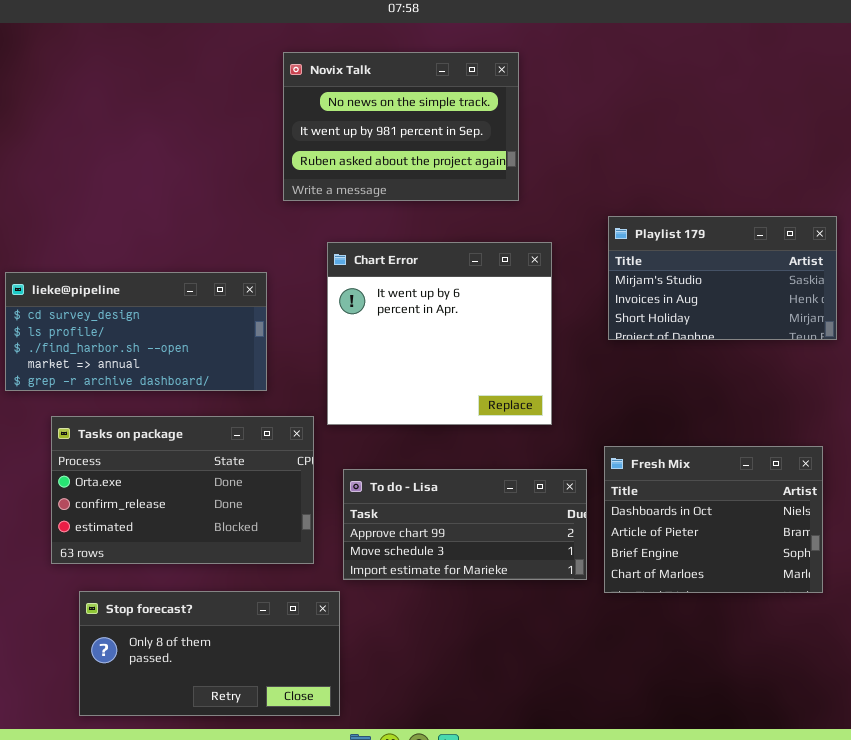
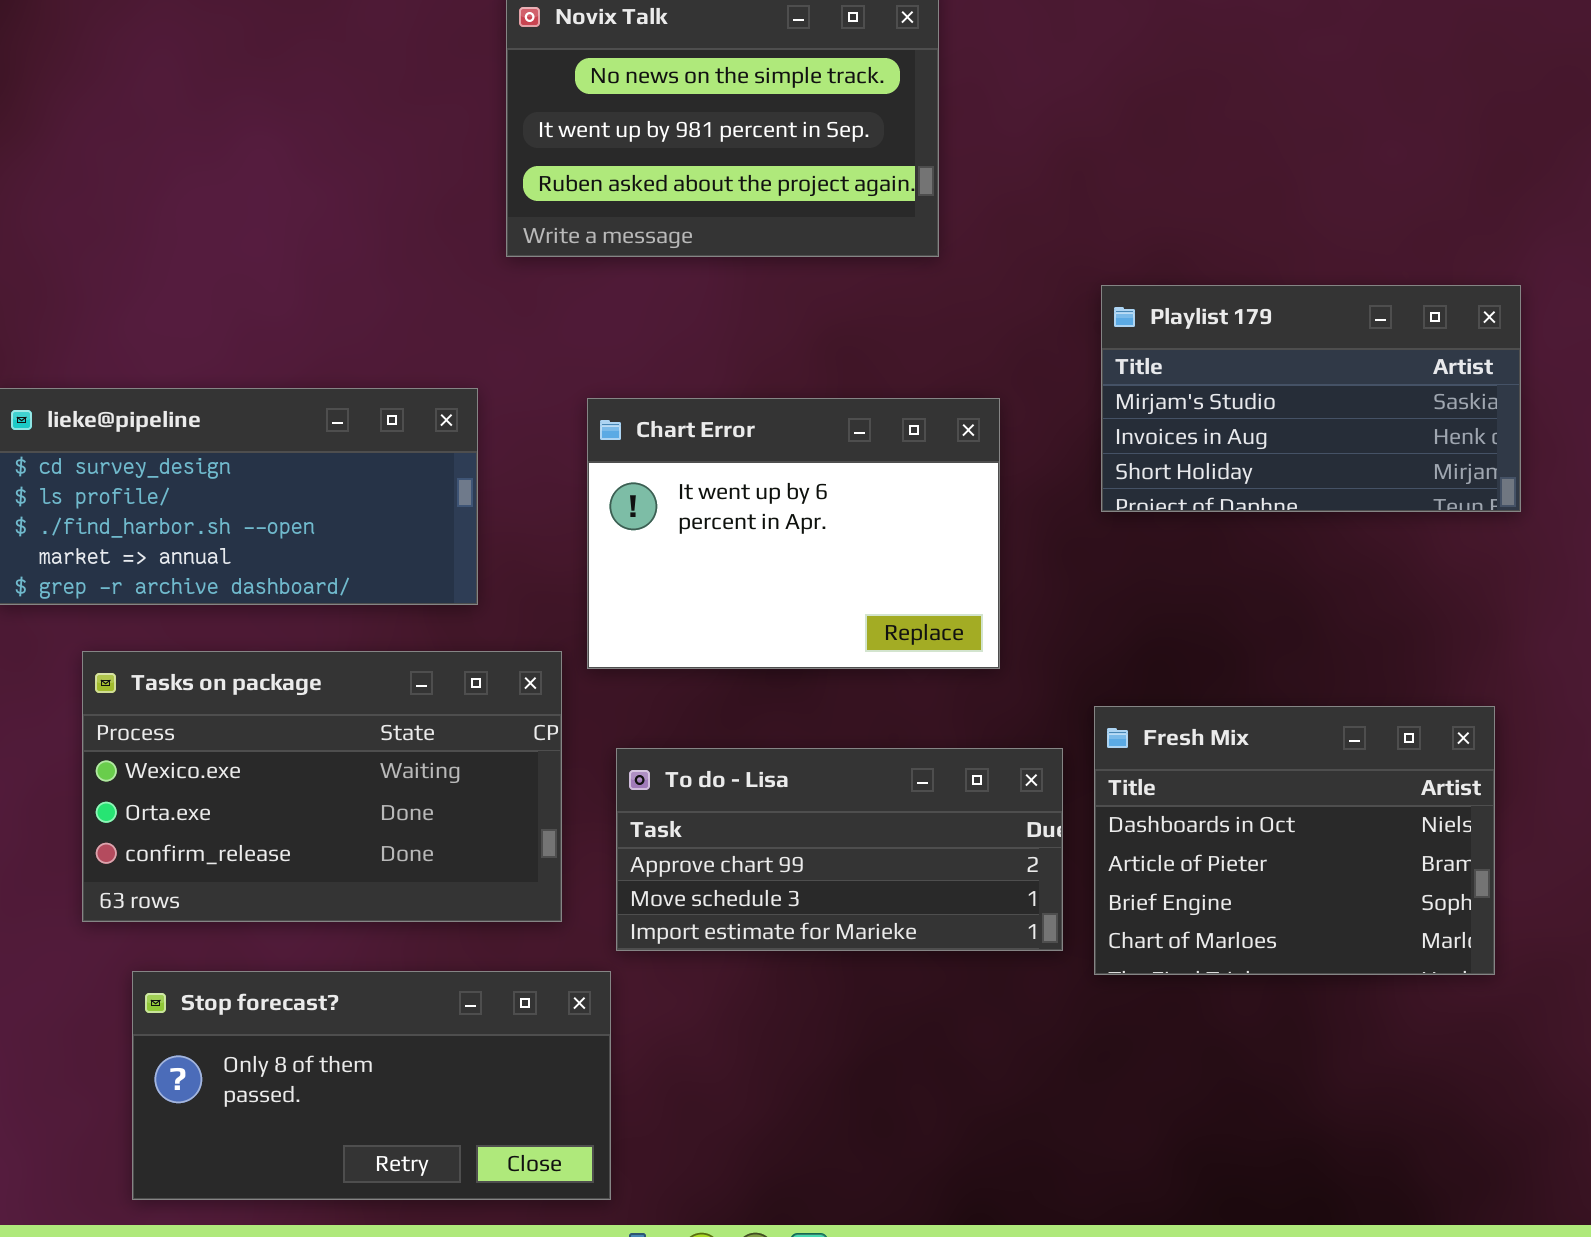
Chart Error: [327,242,552,425] -> [587,398,1000,669], resized
Tasks on package: [51,416,314,564] -> [82,651,562,922], scrolled up 1 row

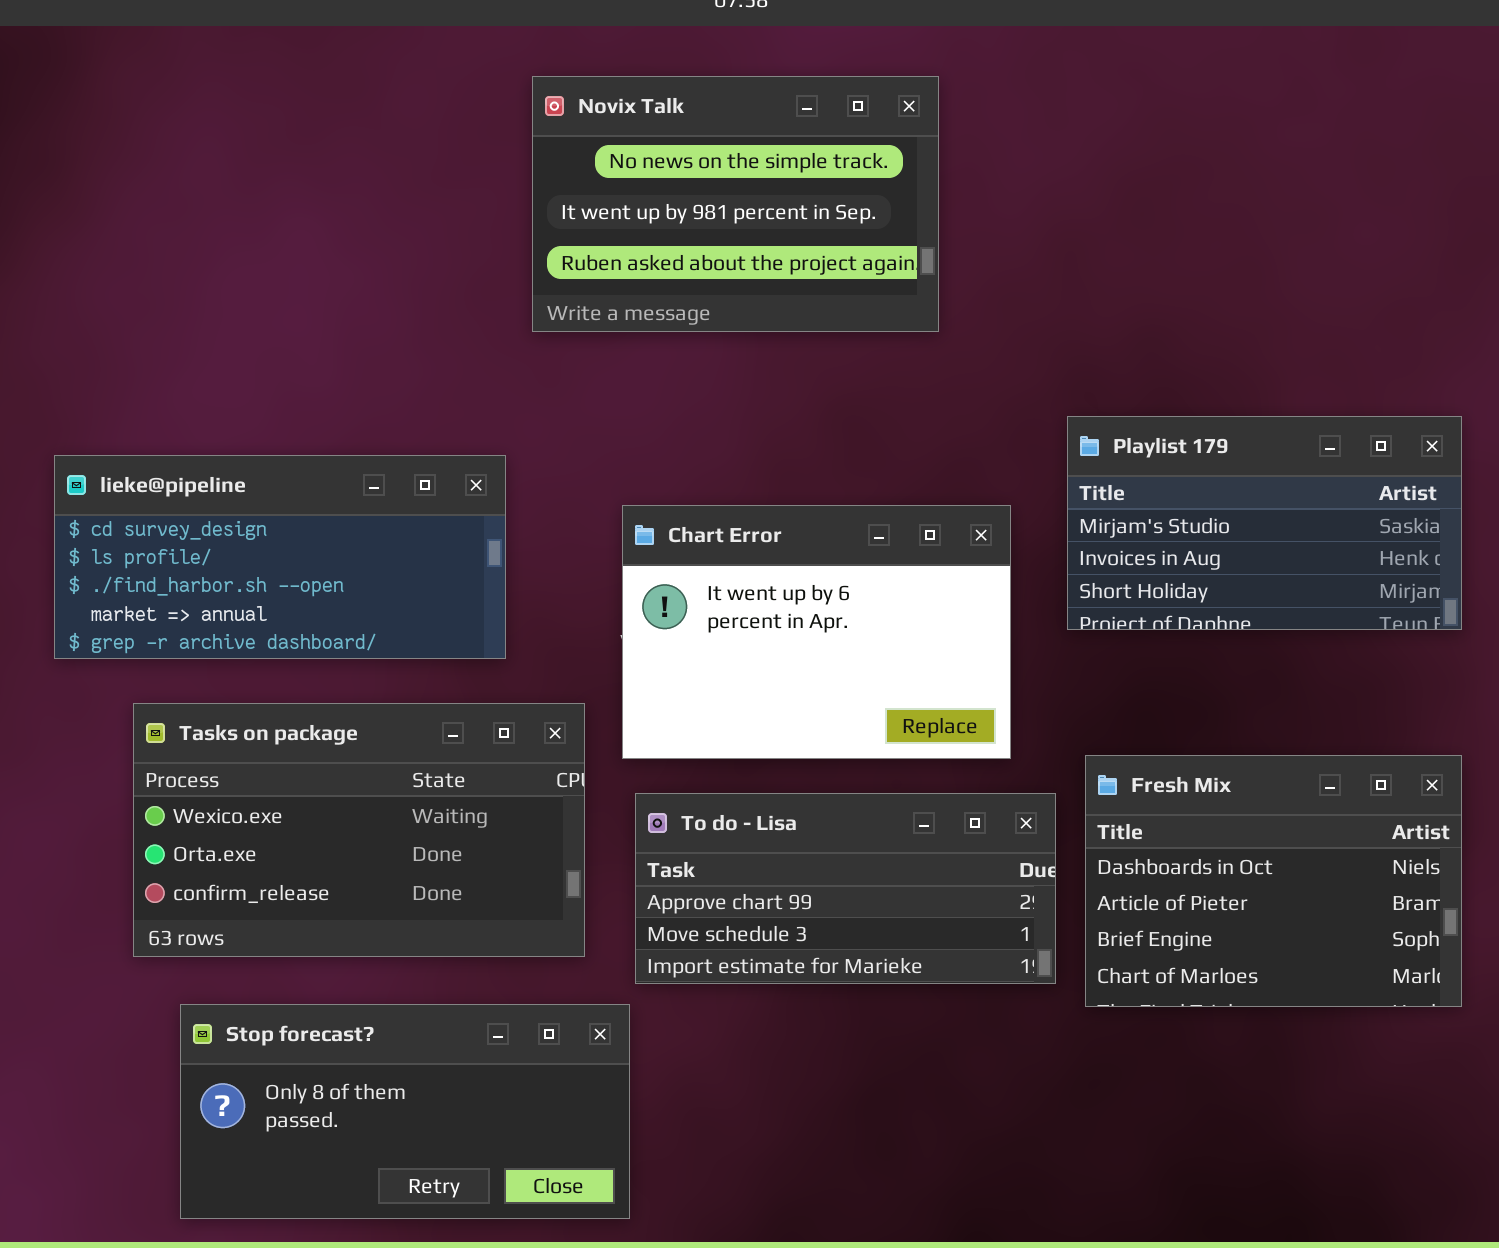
Playlist 179: [1101,285,1521,512] -> [1067,416,1462,630], moved
Chart Error: [587,398,1000,669] -> [622,505,1011,759], moved

